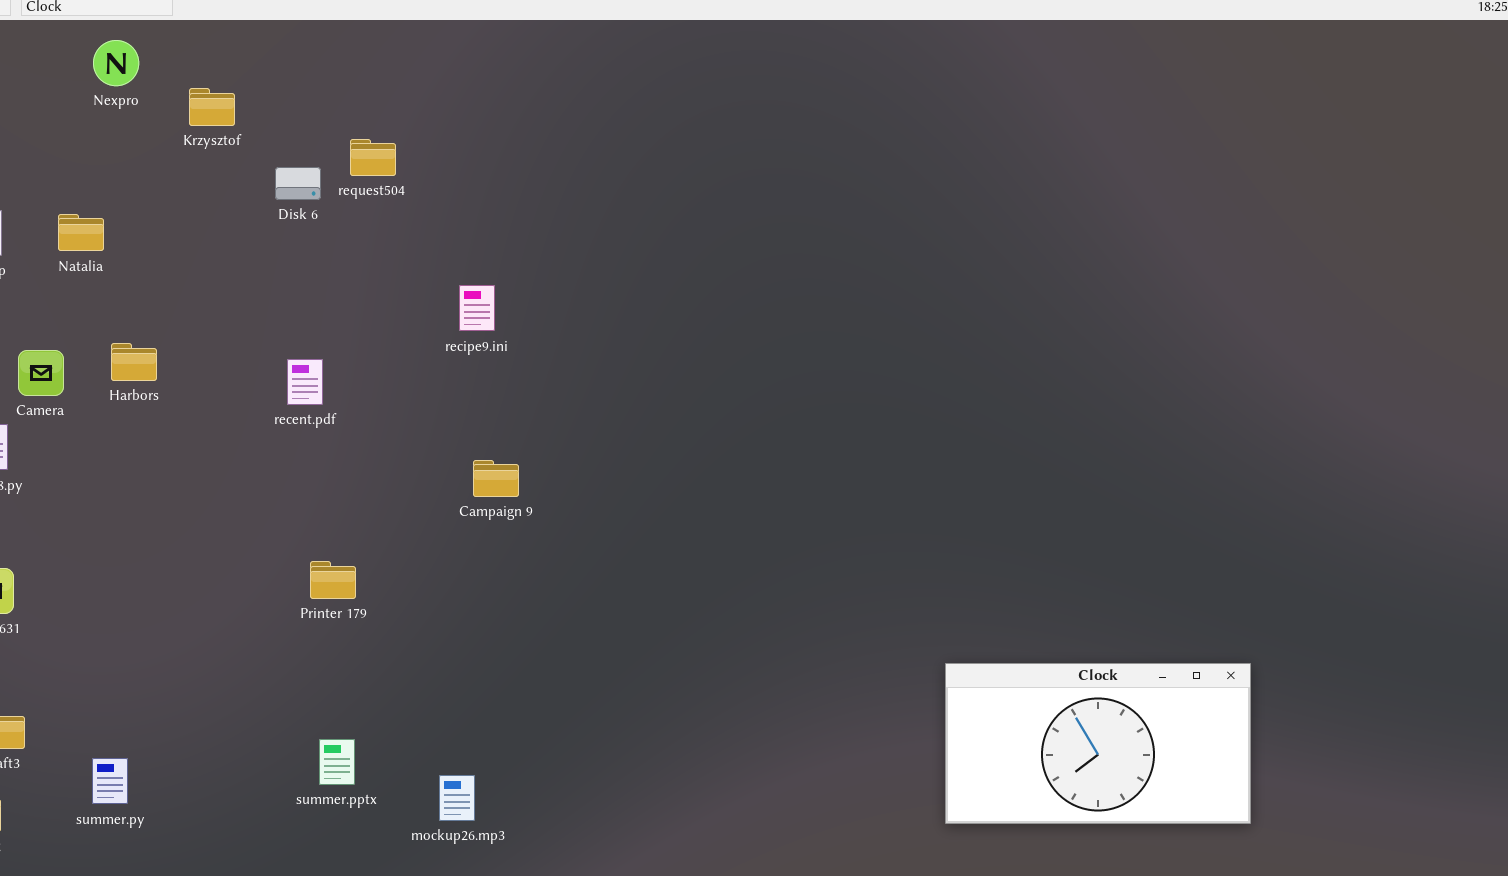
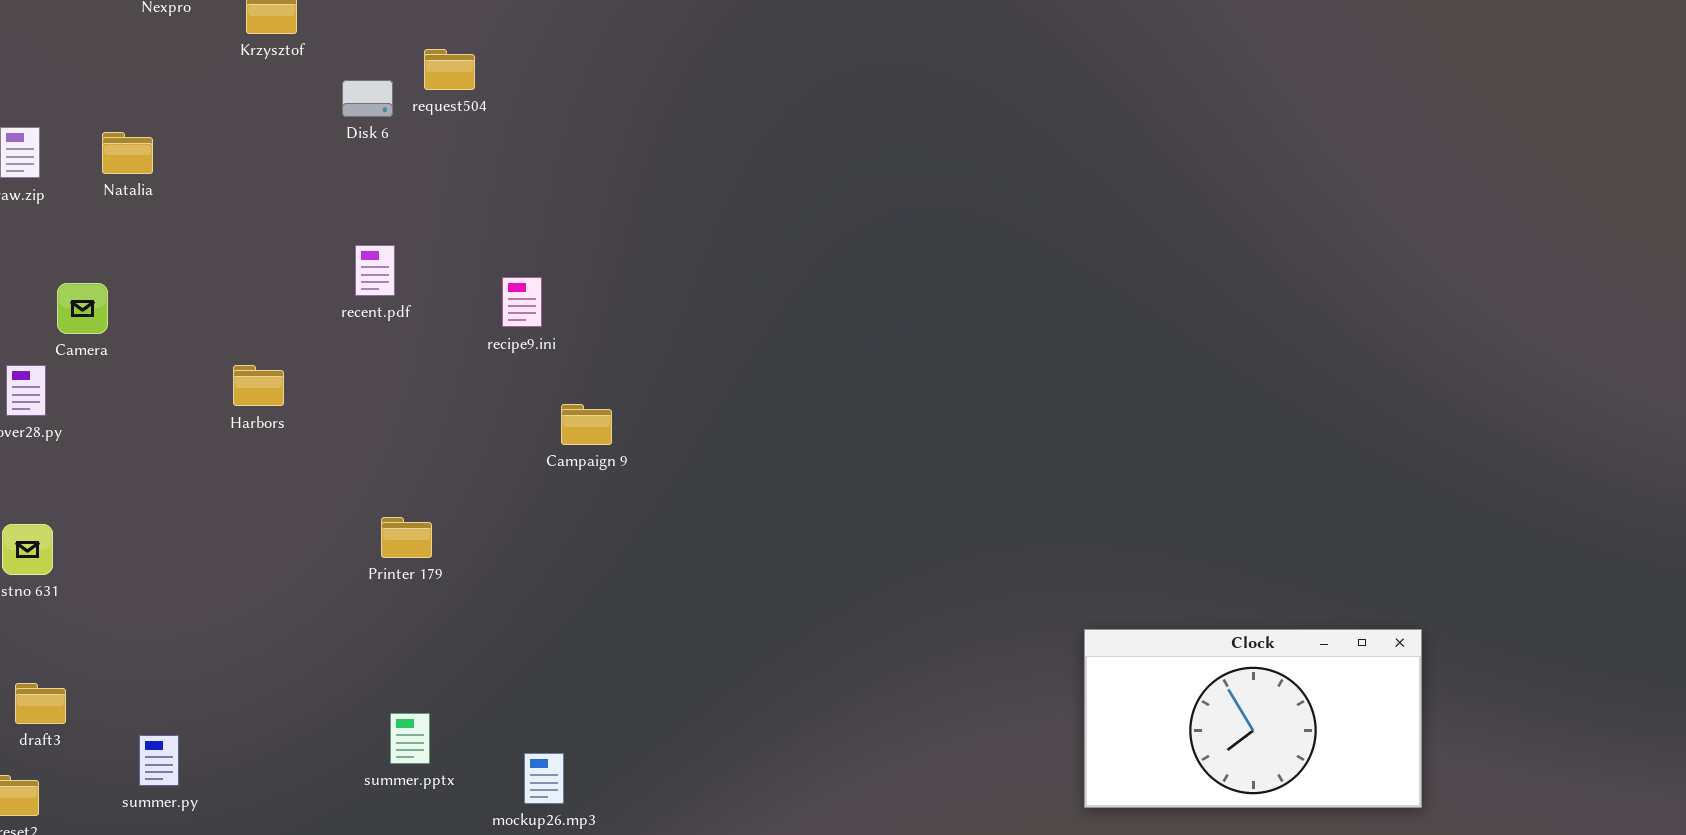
recipe9.ini: [459,285,495,331] -> [502,277,542,327], moved
Harbors: [111,343,157,381] -> [233,365,284,406], moved
recent.pdf: [287,359,323,405] -> [355,245,395,296], moved

